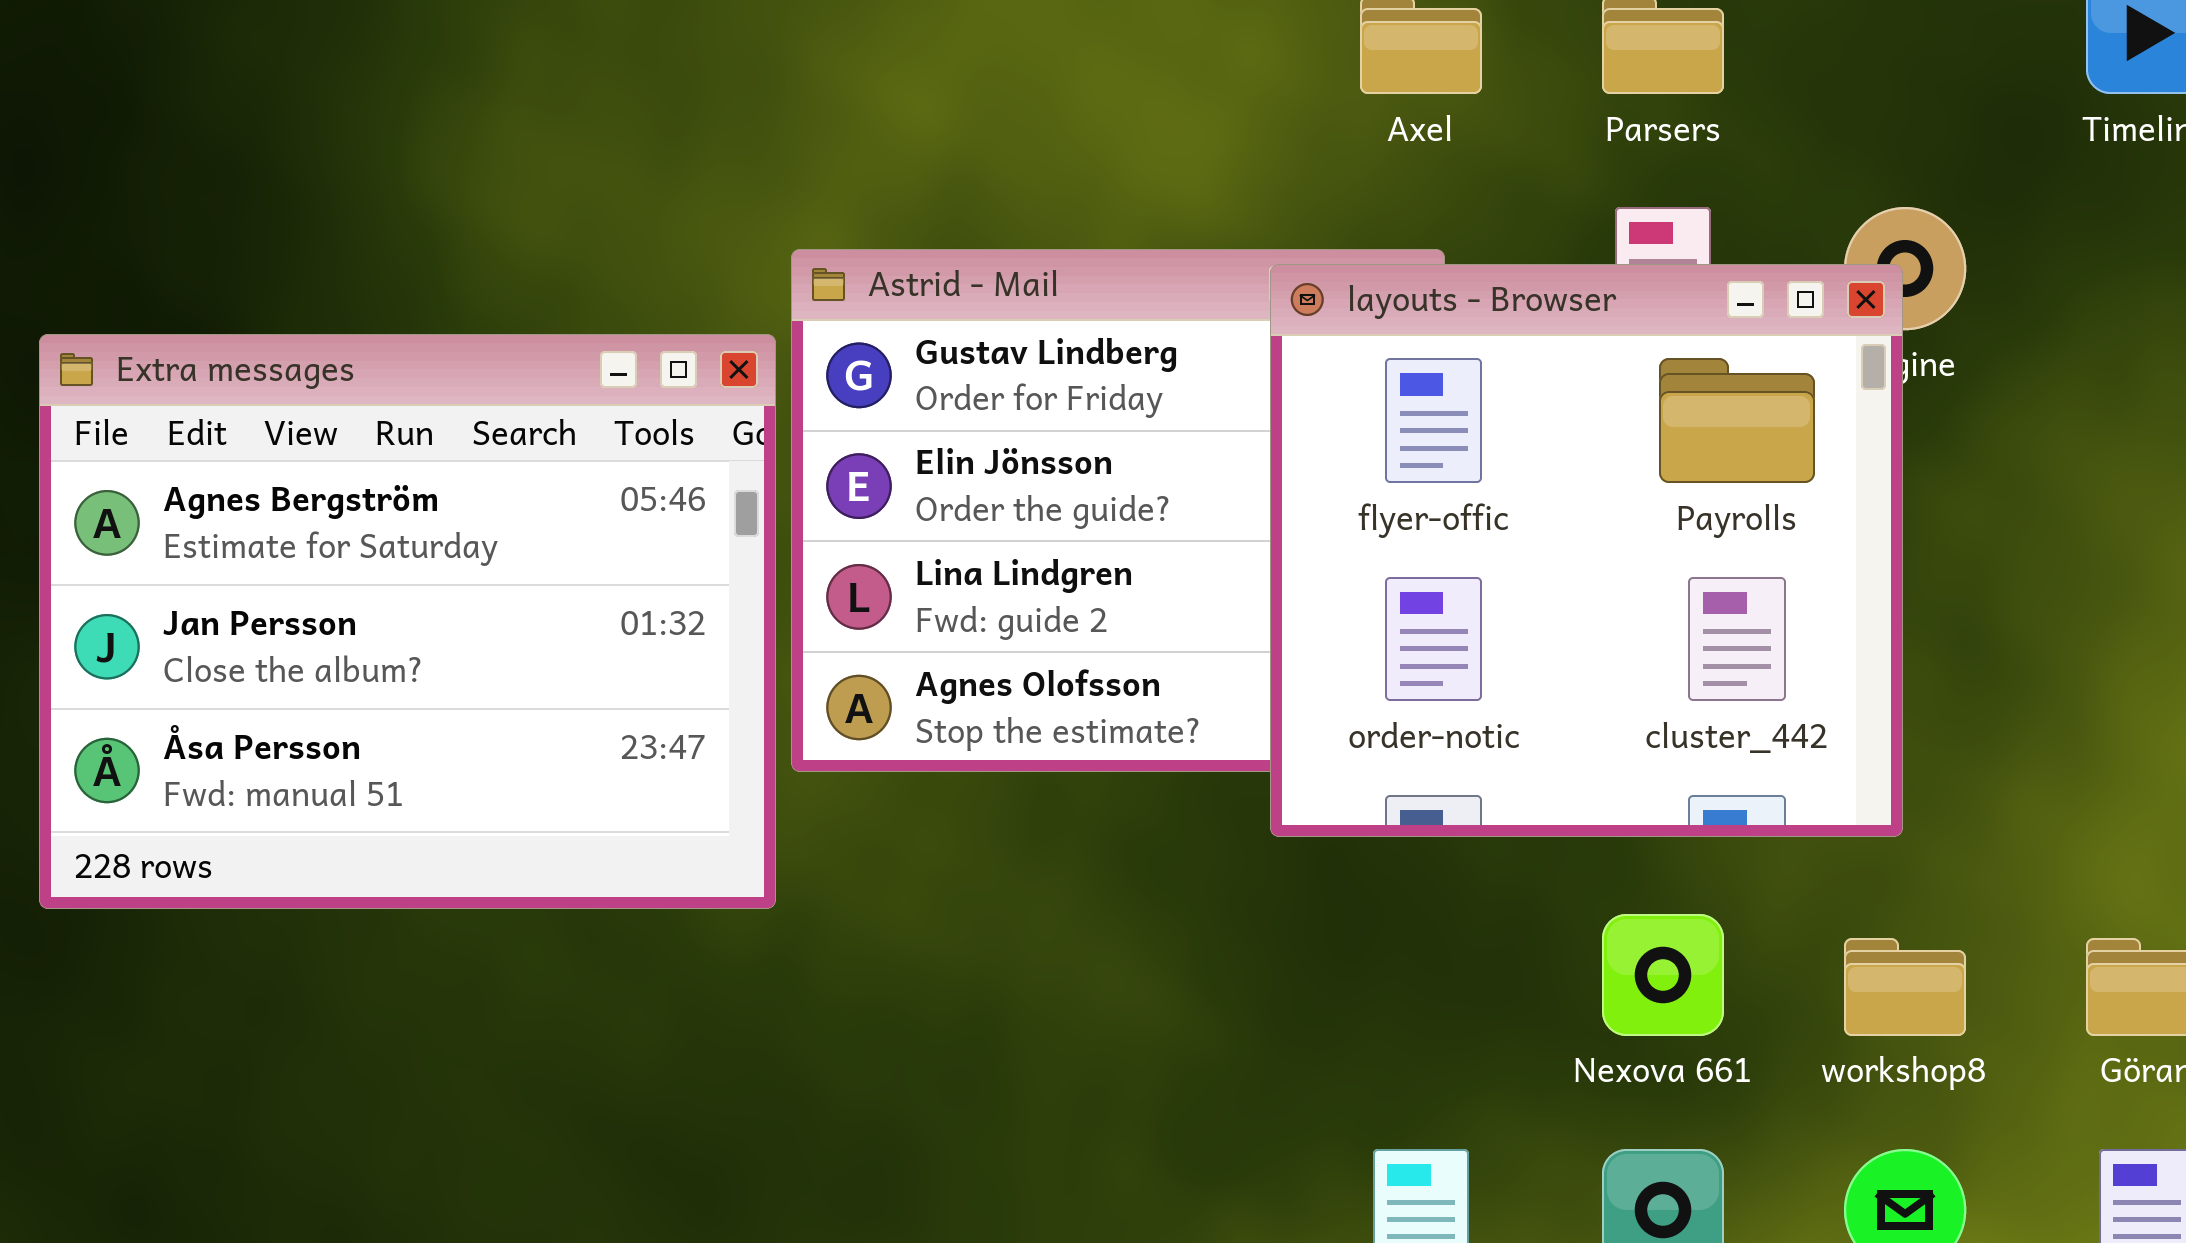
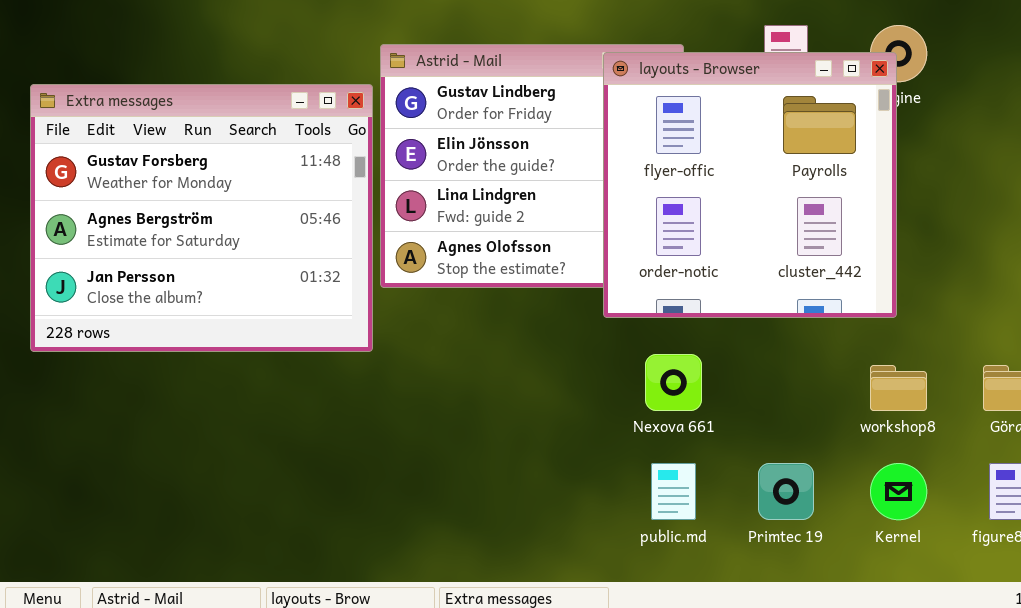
Extra messages: [39,334,776,909] -> [30,84,373,352], scrolled up 1 row
Nexova 661: [1602,914,1724,1036] -> [645,354,702,411], moved

